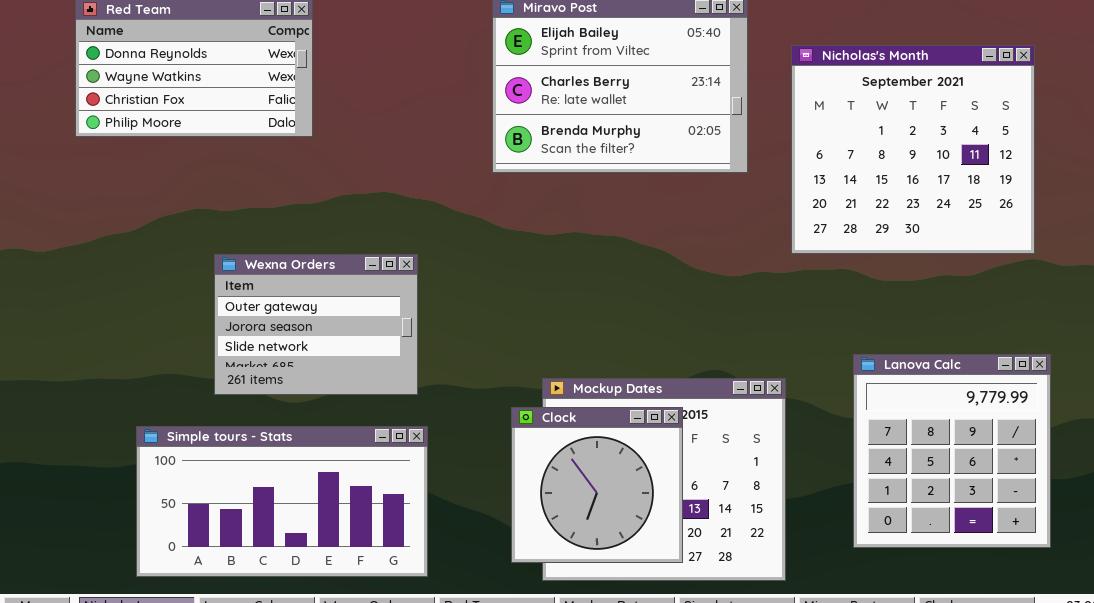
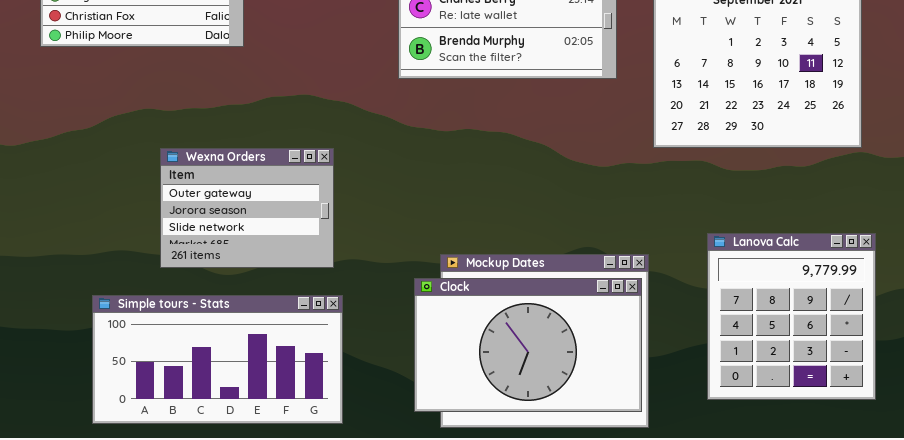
Clock: [511,407,683,563] -> [414,278,642,412], resized

